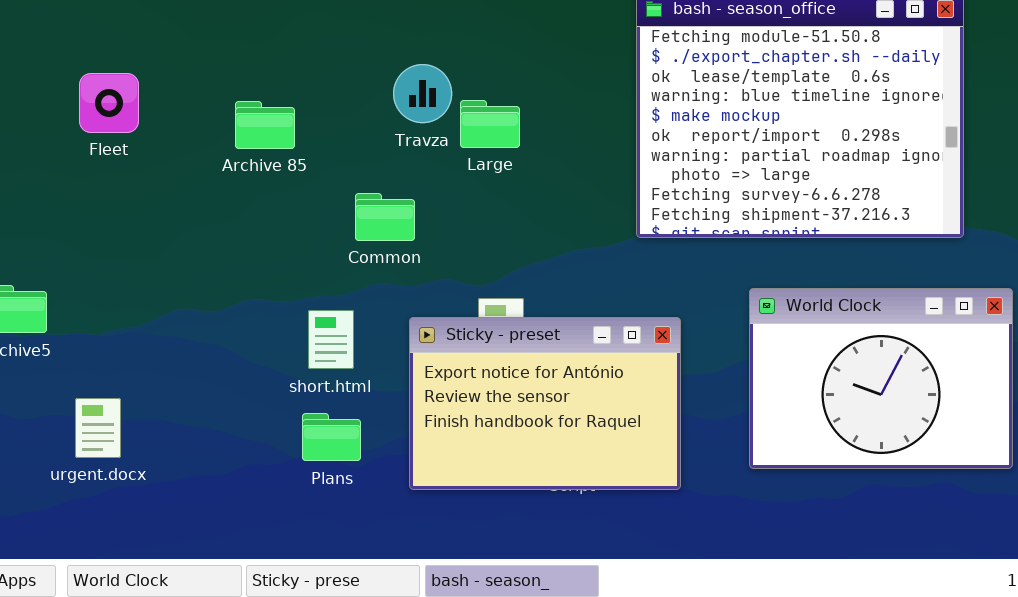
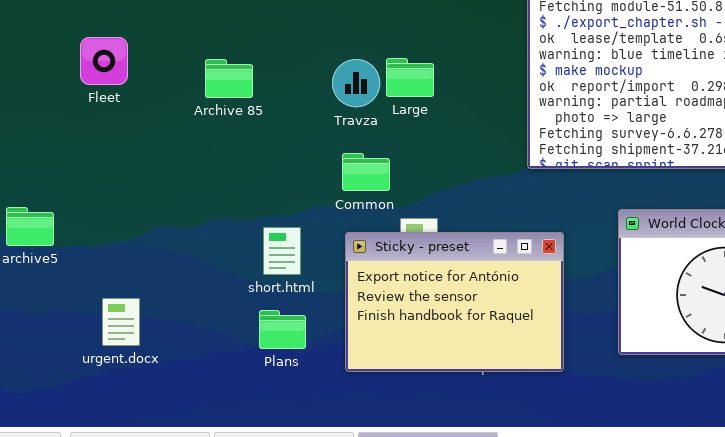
Travza: [393,64,452,123] -> [332,59,380,107], moved
Common: [355,193,415,241] -> [342,153,390,191], moved
urgent.docx: [75,398,121,458] -> [102,298,140,346], moved

